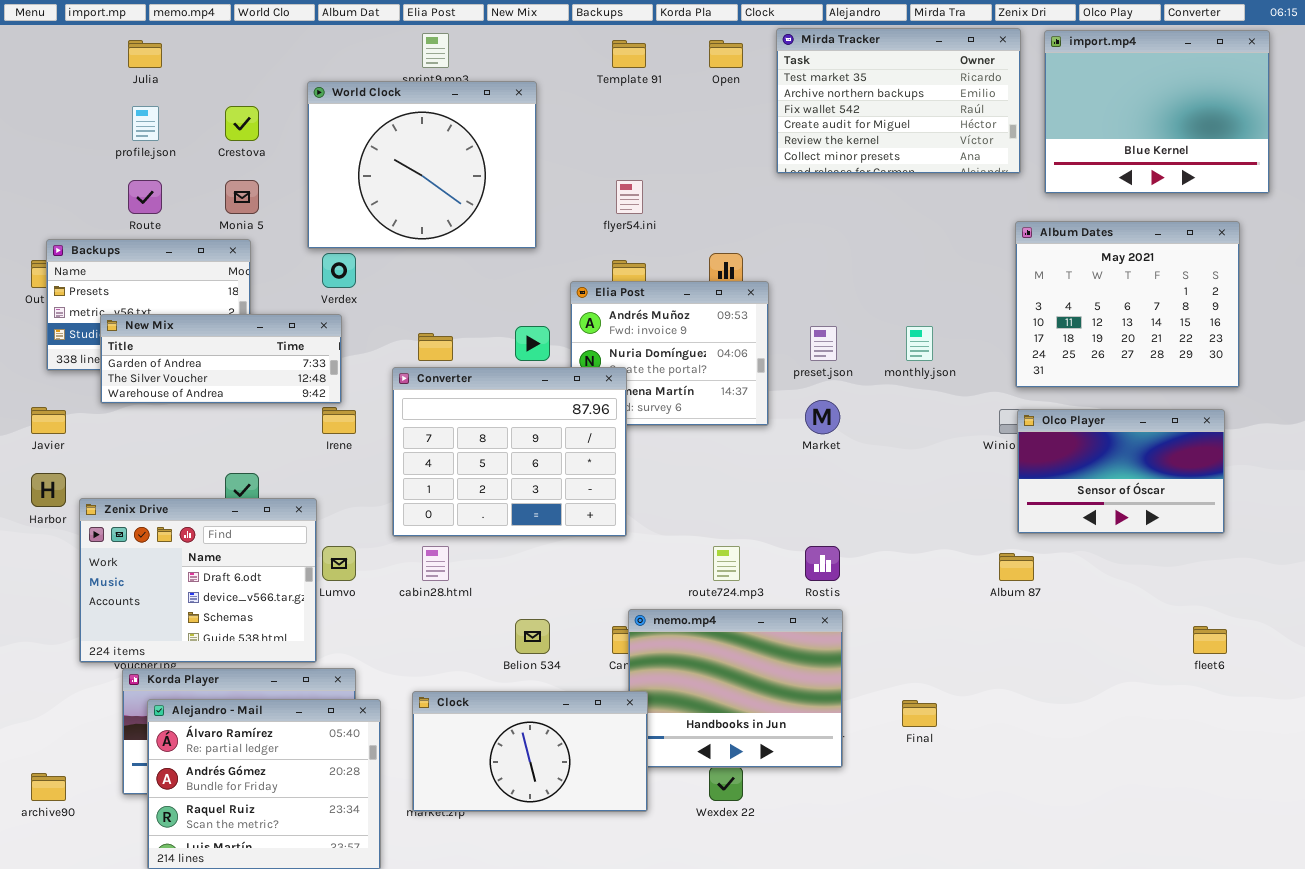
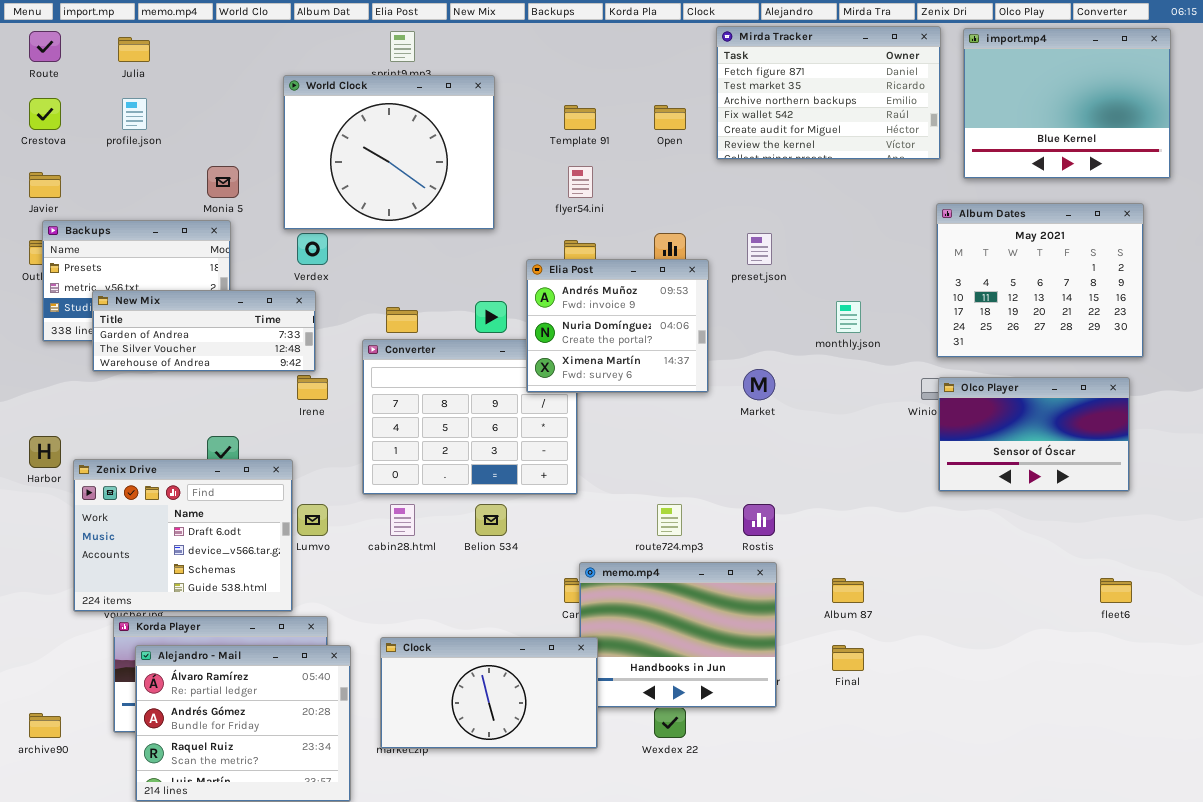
Mirda Tracker: [776,28,1021,174] -> [716,26,941,160], scrolled up 1 row
Template 91: [612,40,646,68] -> [564,105,596,130], moved
Open: [709,40,743,68] -> [654,105,686,130], moved
Crestova: [225,106,259,141] -> [29,98,61,130], moved
Route: [128,180,162,214] -> [29,31,61,62], moved
Elia Post: [570,281,769,426] -> [526,259,709,393], raised
preset.json: [810,326,837,361] -> [747,233,772,265], moved
Javier: [31,407,66,434] -> [29,172,61,198], moved
Album 87: [999,553,1034,581] -> [832,578,864,603], moved
Belion 534: [515,619,550,654] -> [475,504,507,536], moved

